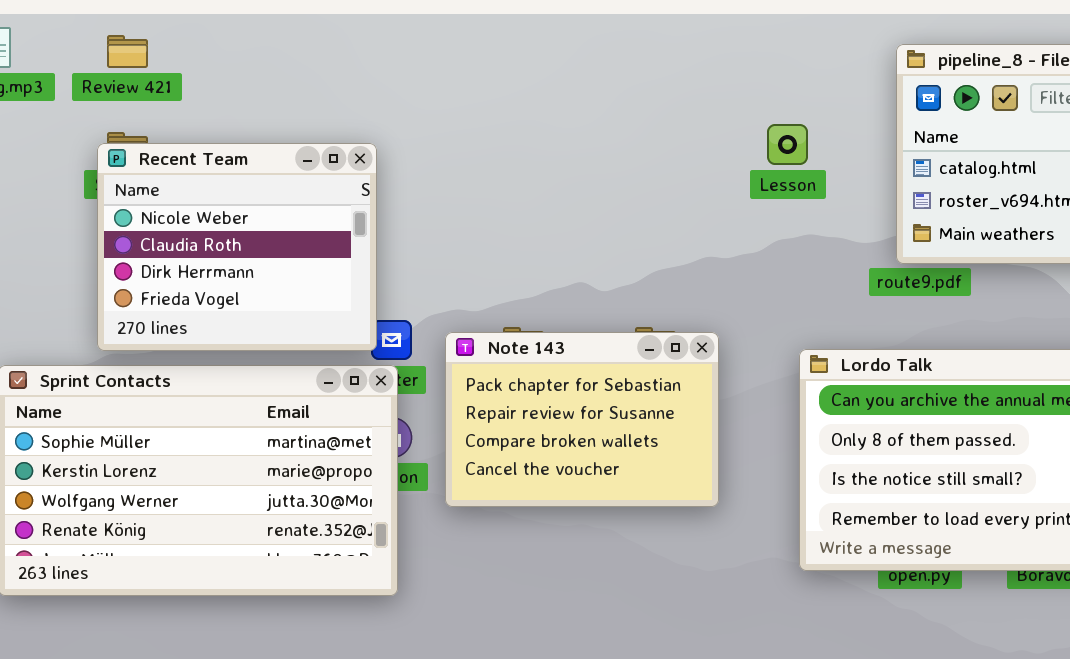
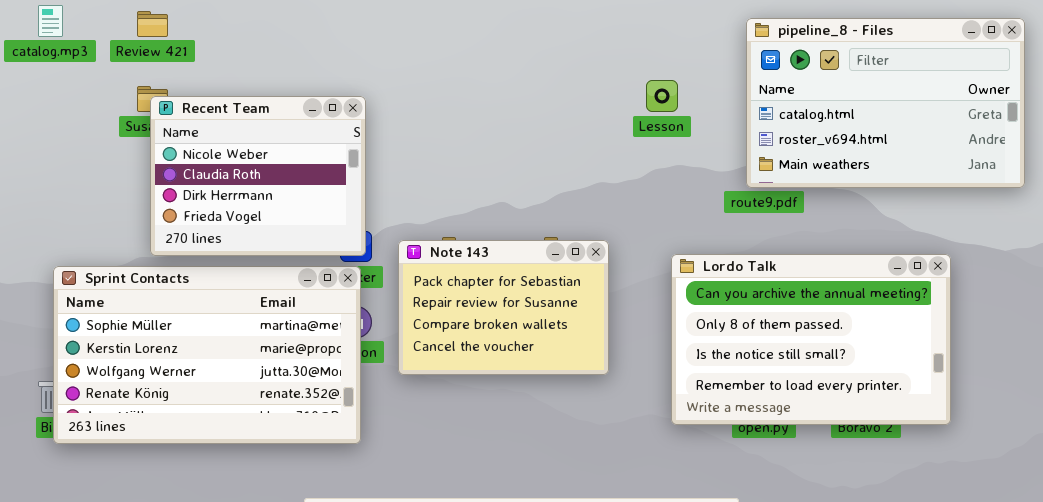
Recent Team: [97,143,377,351] -> [150,96,366,256], moved

